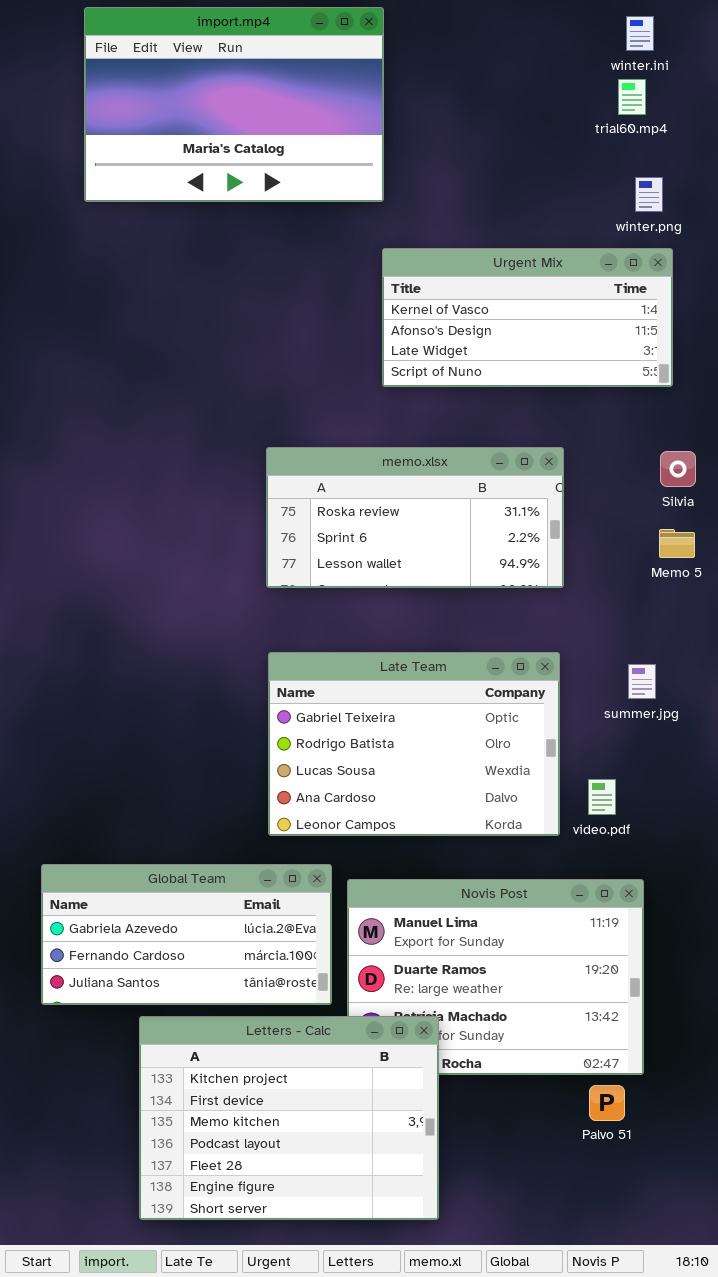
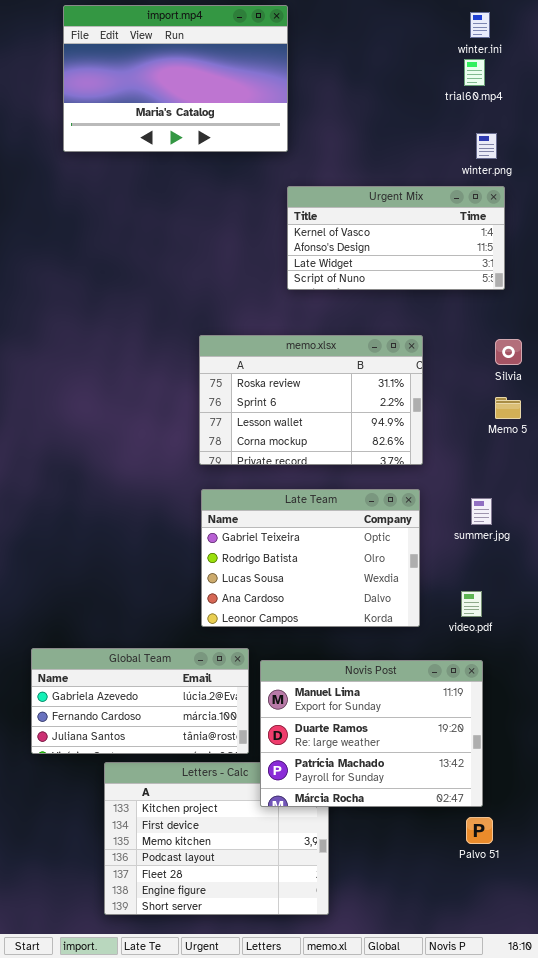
memo.xlsx: [266,447,564,588] -> [199,335,423,465], resized
video.pdf: [588,779,616,815] -> [461,591,482,617], moved
Novis Post: [347,879,644,1075] -> [260,660,483,807], raised
Palvo 51: [589,1085,625,1121] -> [466,817,493,844], moved

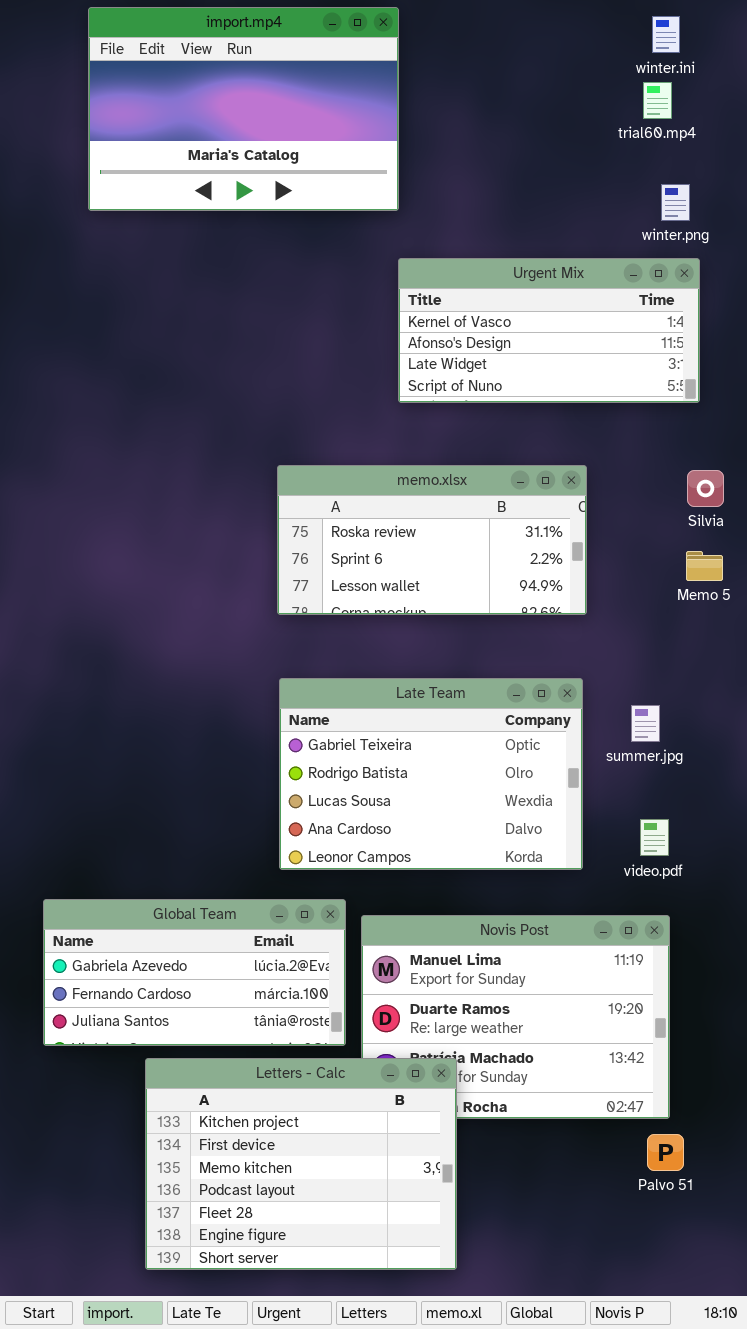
memo.xlsx: [199,335,423,465] -> [277,465,587,615], resized
summer.jpg: [471,498,492,525] -> [631,705,660,742], moved
Letters - Calc: [104,762,329,915] -> [145,1058,457,1270], raised

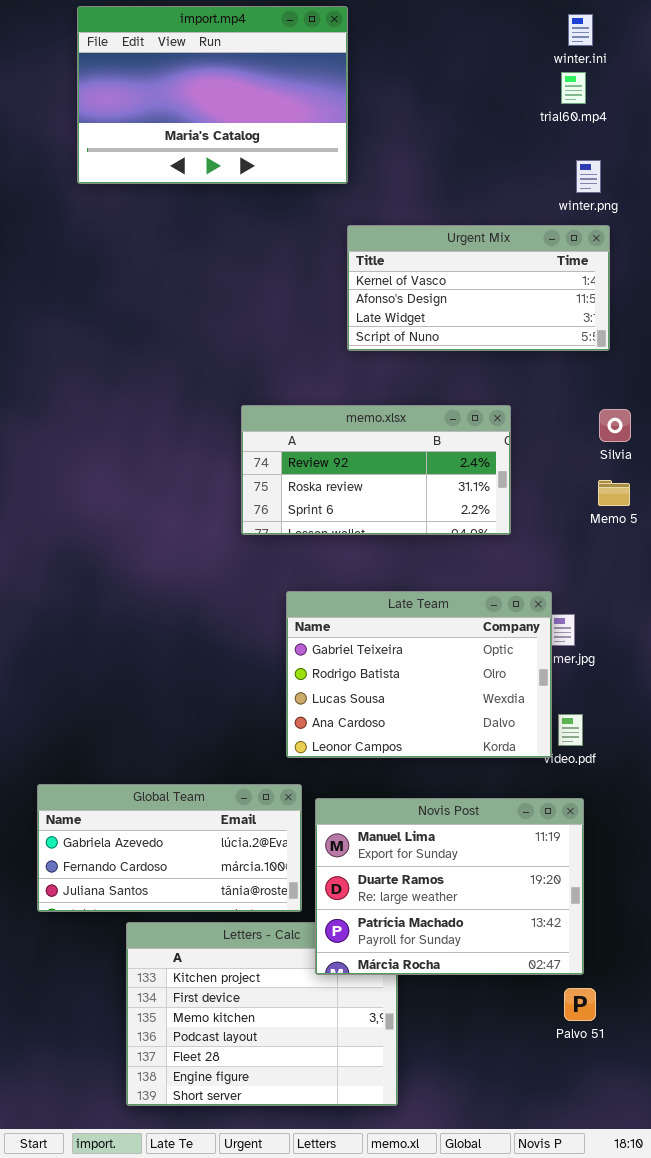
memo.xlsx: [277,465,587,615] -> [241,405,511,535], scrolled up 1 row
Late Team: [279,678,583,870] -> [286,591,552,758], moved
Novis Post: [361,915,670,1119] -> [315,798,584,975], raised

